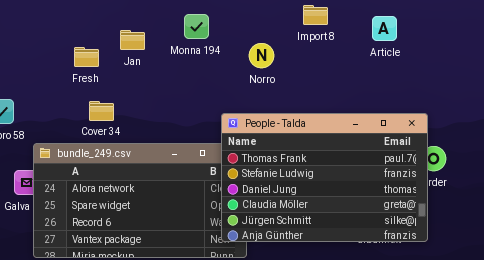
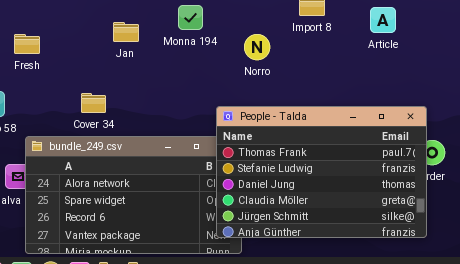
Fresh: [74,47,99,67] -> [14,34,40,54], moved

